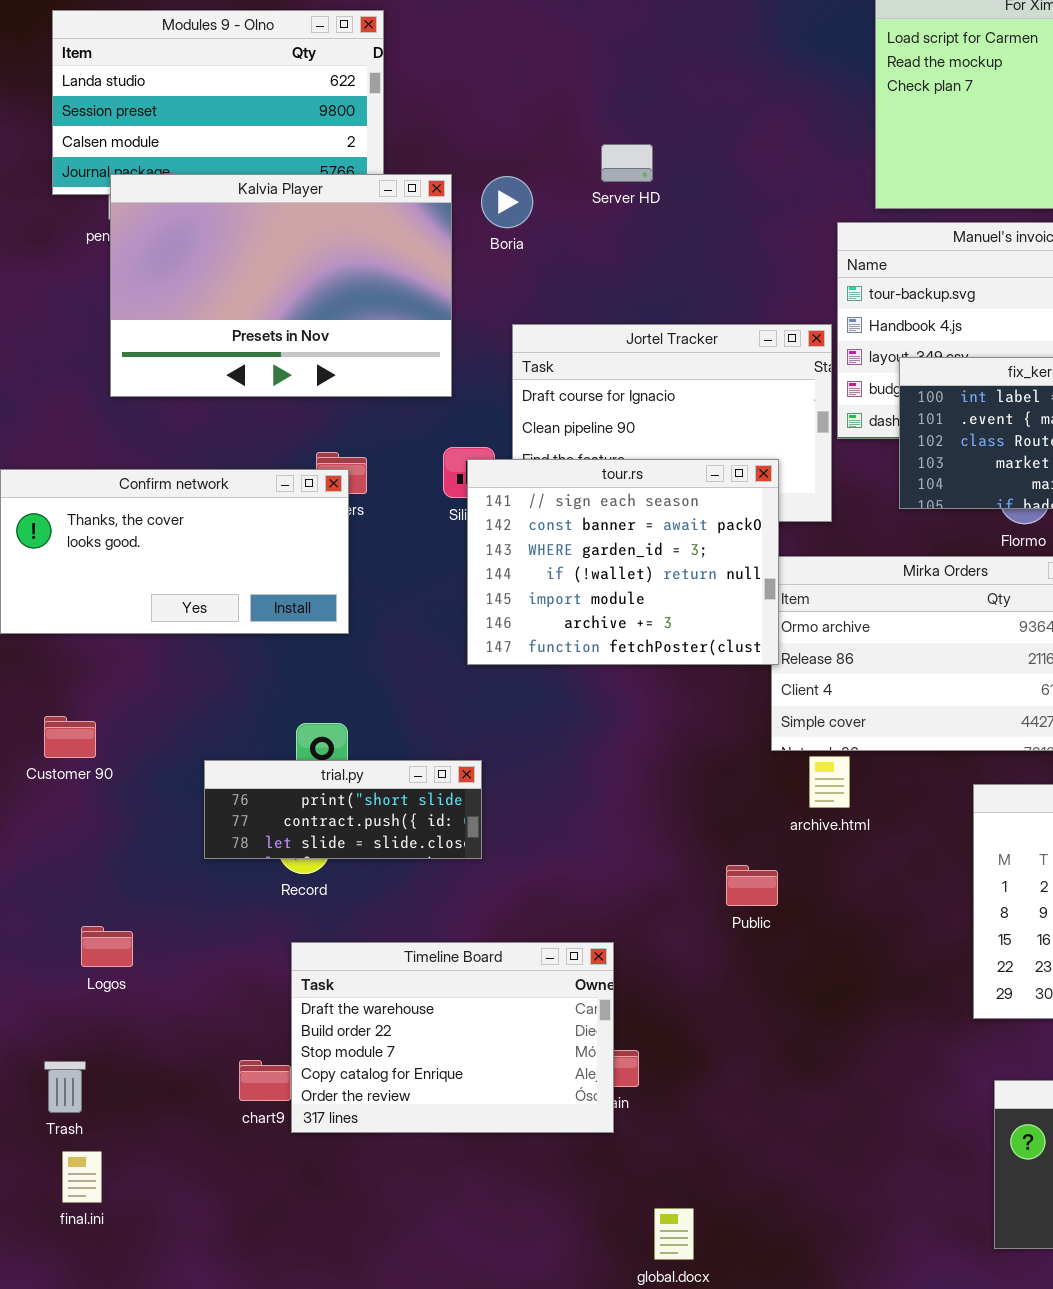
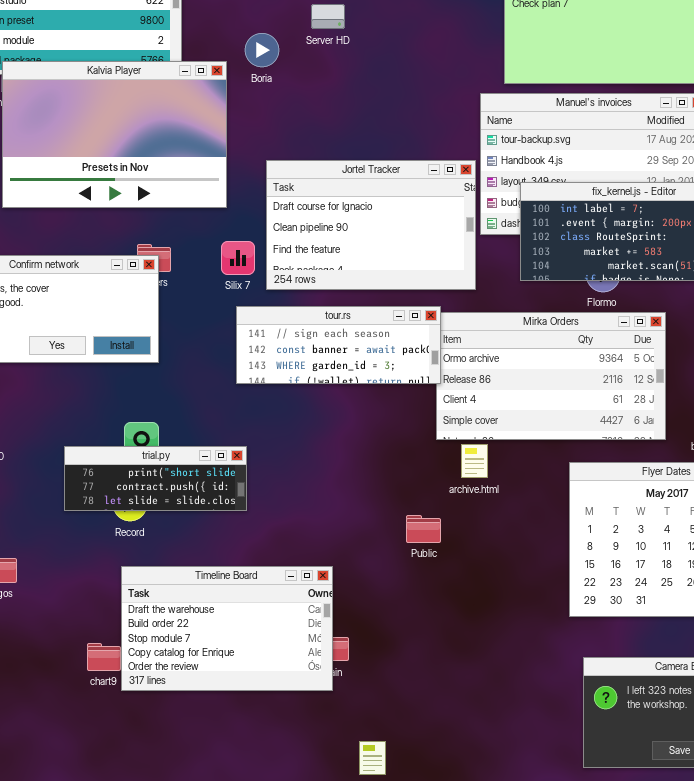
Server HD: [601,144,653,182] -> [311,4,345,29], moved
Boria: [481,176,533,228] -> [245,33,279,67], moved
tour.rs: [467,459,779,665] -> [236,306,441,384], resized

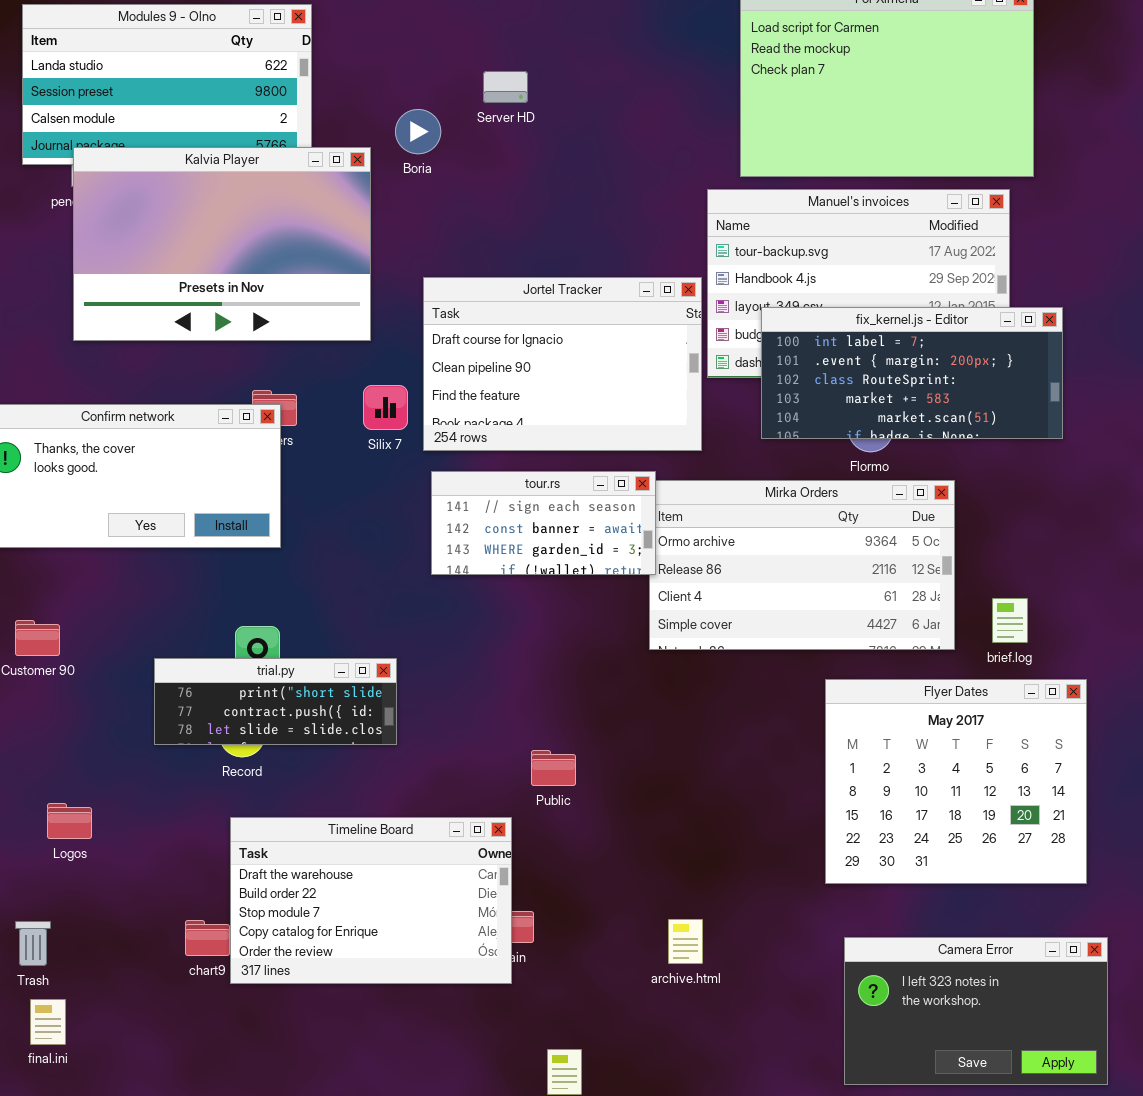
tour.rs: [236,306,441,384] -> [431,471,656,575], resized
archive.html: [461,444,488,478] -> [668,919,703,964], moved
Public: [406,515,441,543] -> [531,750,576,786], moved

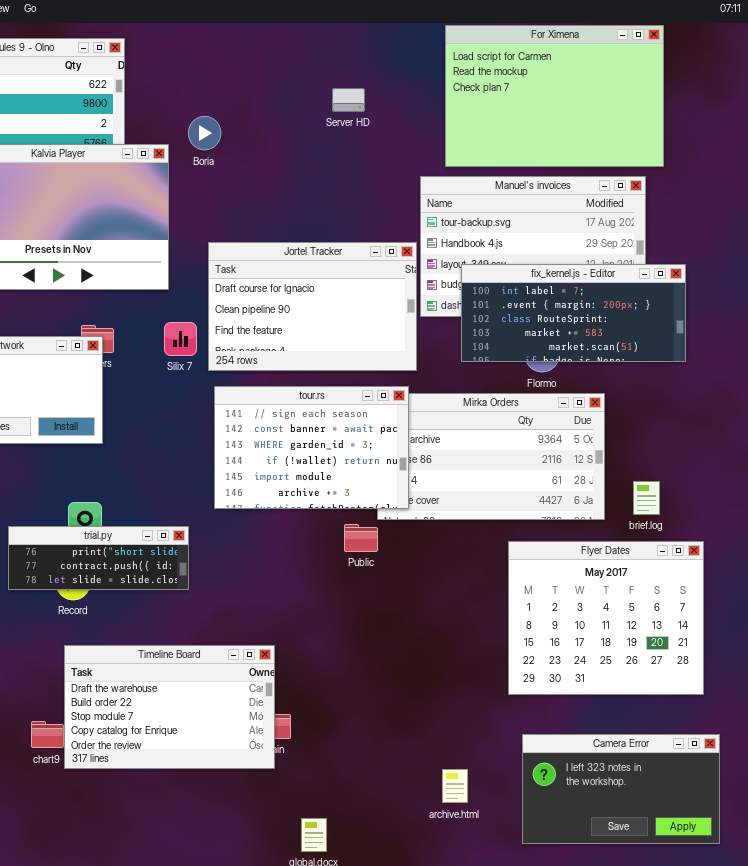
Server HD: [483,71,528,103] -> [332,88,365,112], moved
tour.rs: [431,471,656,575] -> [214,386,409,509], resized
Public: [531,750,576,786] -> [344,524,378,552], moved
archive.html: [668,919,703,964] -> [442,769,468,803], moved

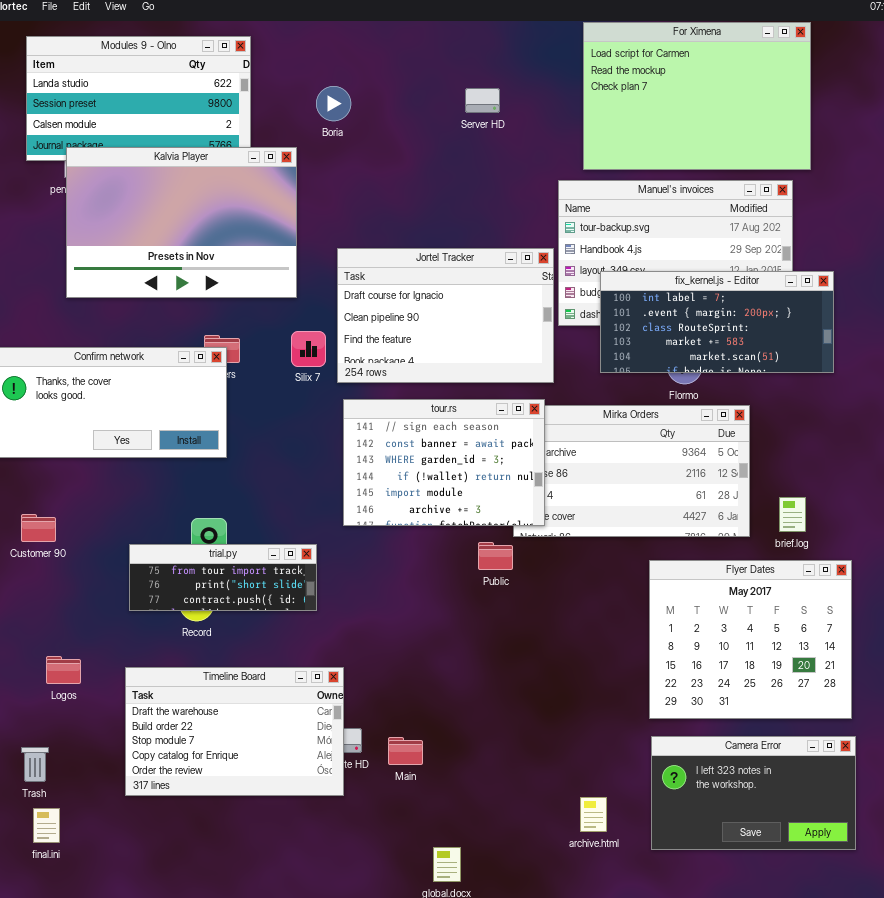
Boria: [188,116,221,150] -> [316,86,351,121], moved
trial.py: [8,526,189,590] -> [129,544,317,611], scrolled up 1 row
Timeline Board: [64,645,275,769] -> [125,667,344,796], moved
Camera Error: [522,734,720,844] -> [651,736,856,850], moved

